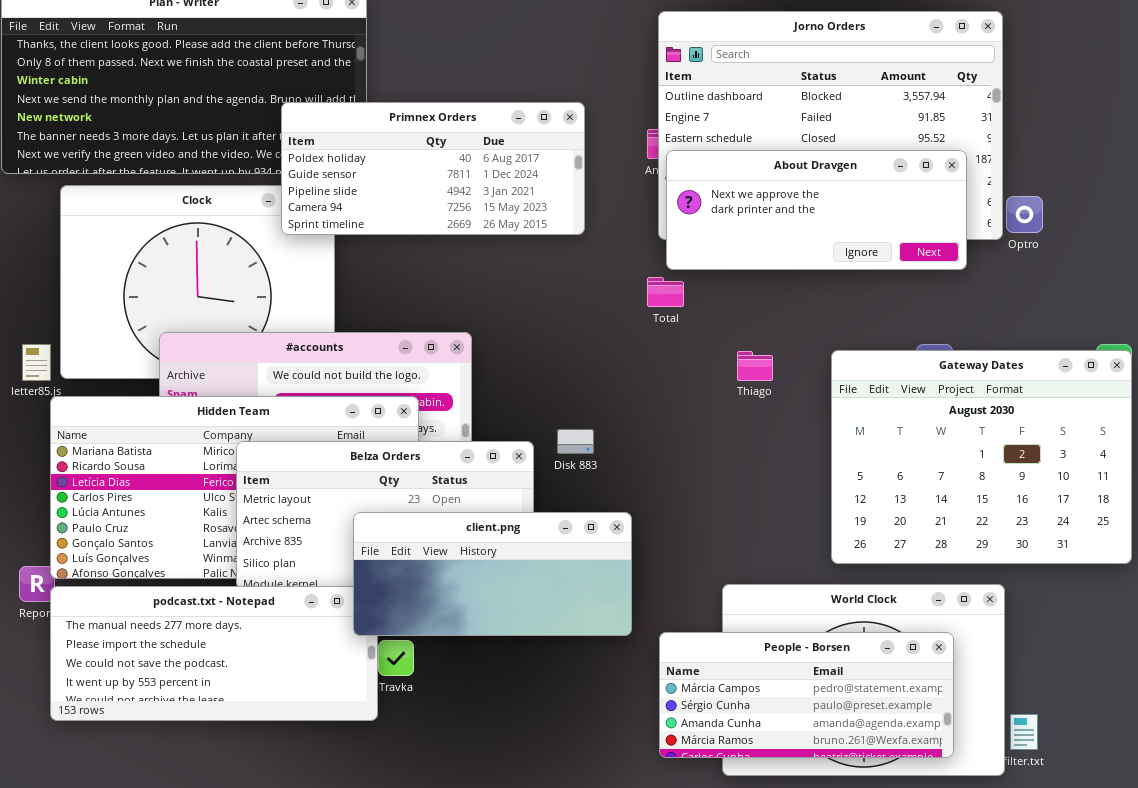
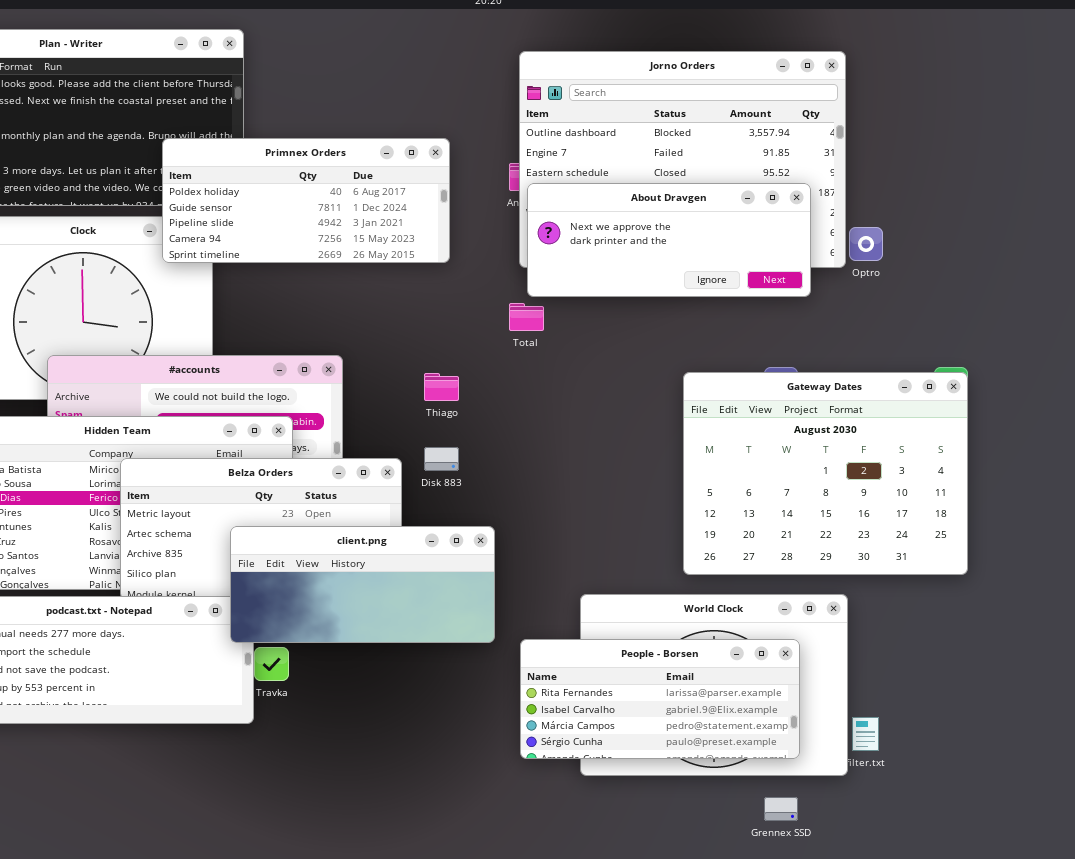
Thiago: [737,351,773,381] -> [424,373,459,401], moved
People - Borsen: [659,632,954,758] -> [520,639,800,759], scrolled up 2 rows

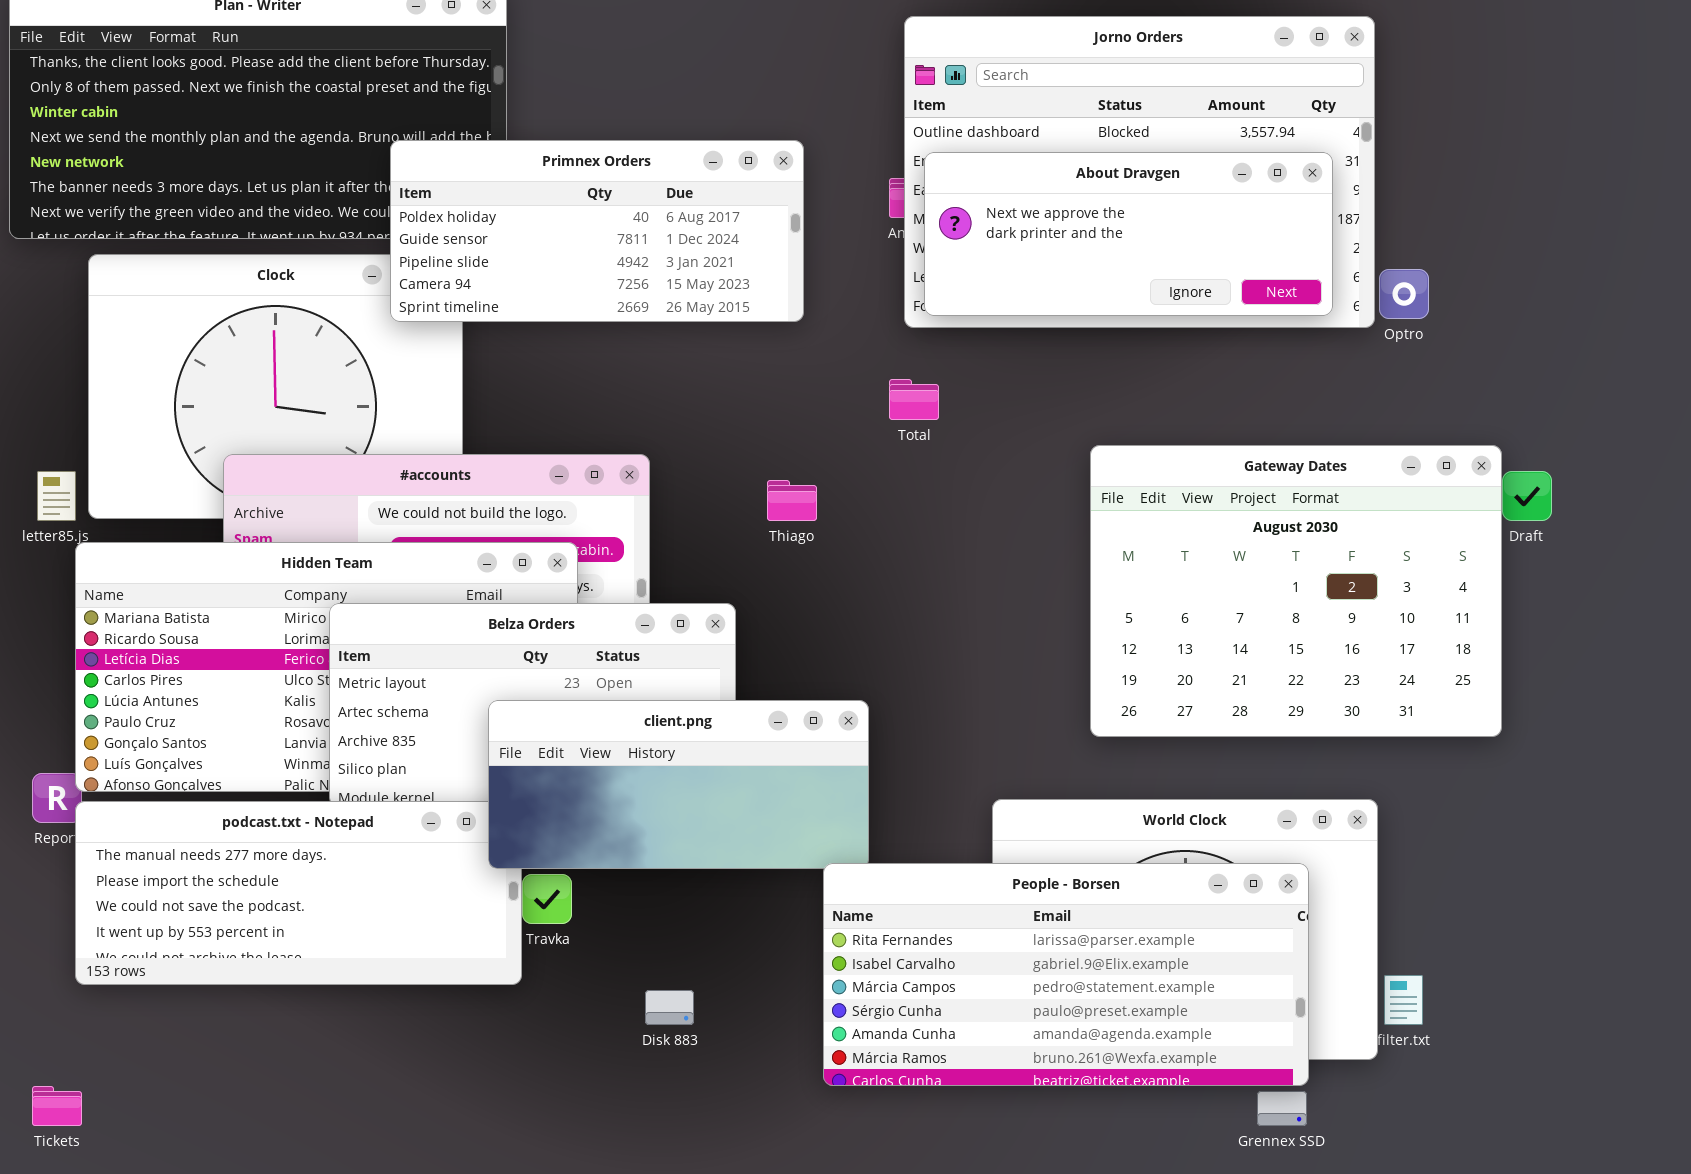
About Dravgen: [527,183,811,297] -> [924,152,1333,316], moved
Gateway Dates: [683,372,968,575] -> [1090,445,1502,737], moved
Disk 883: [424,447,459,471] -> [645,990,694,1025], moved
People - Borsen: [520,639,800,759] -> [823,863,1309,1086], resized

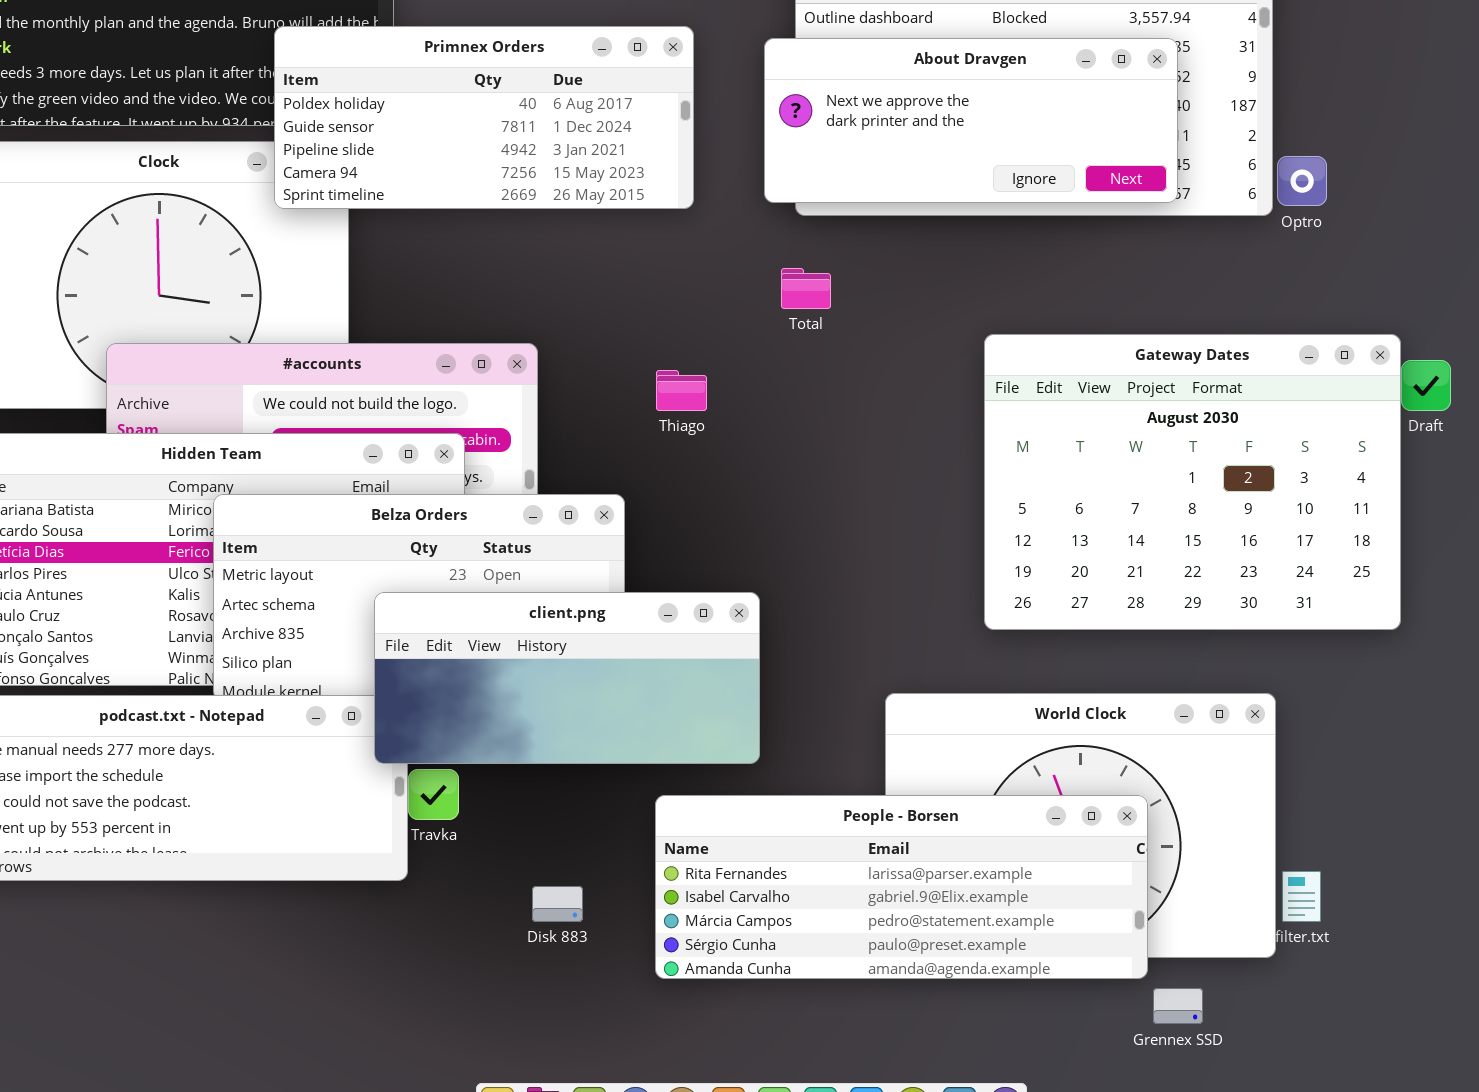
About Dravgen: [924,152,1333,316] -> [764,38,1178,203], moved
People - Borsen: [823,863,1309,1086] -> [655,795,1148,979], moved, resized

